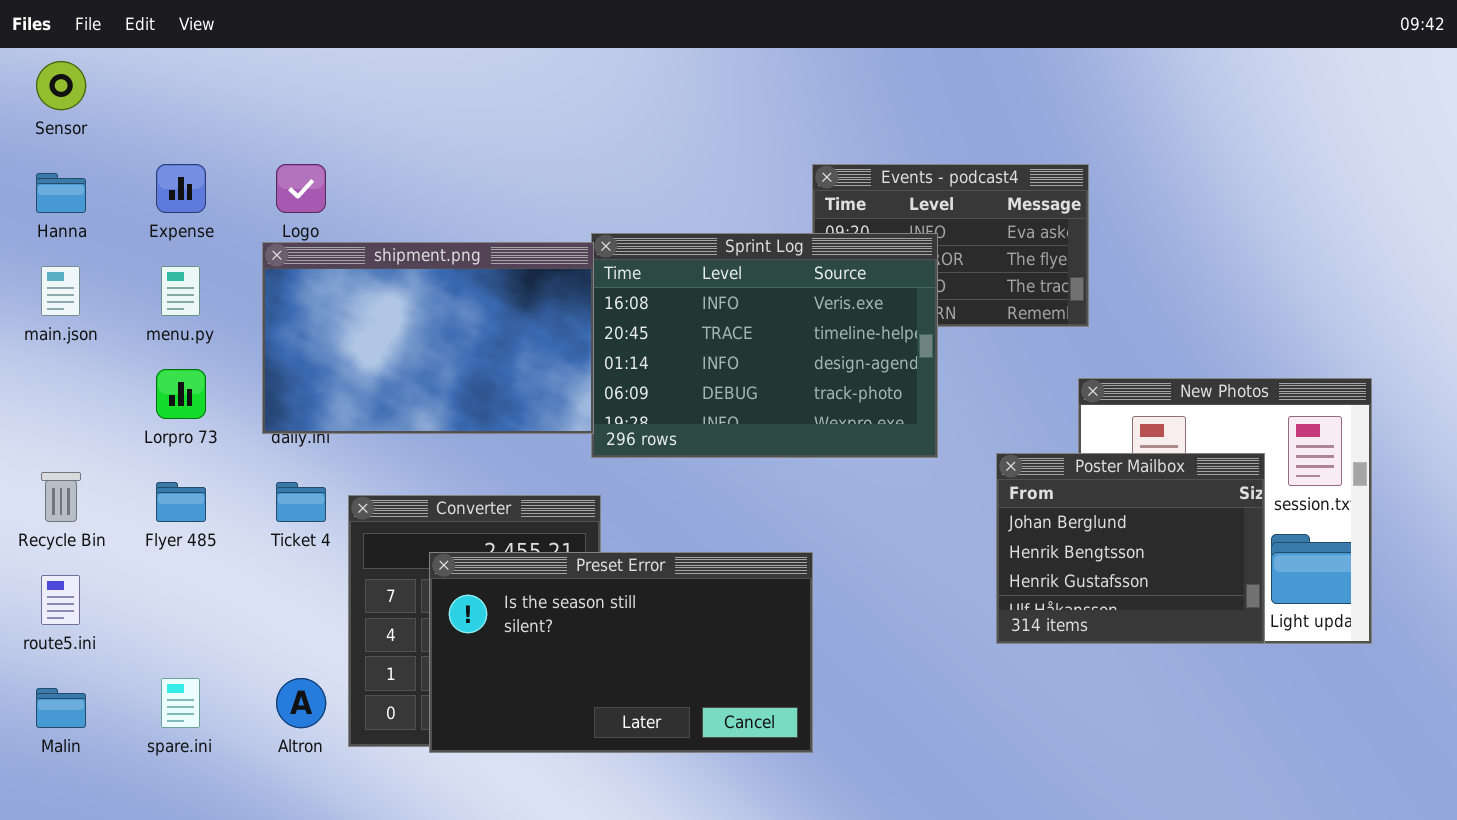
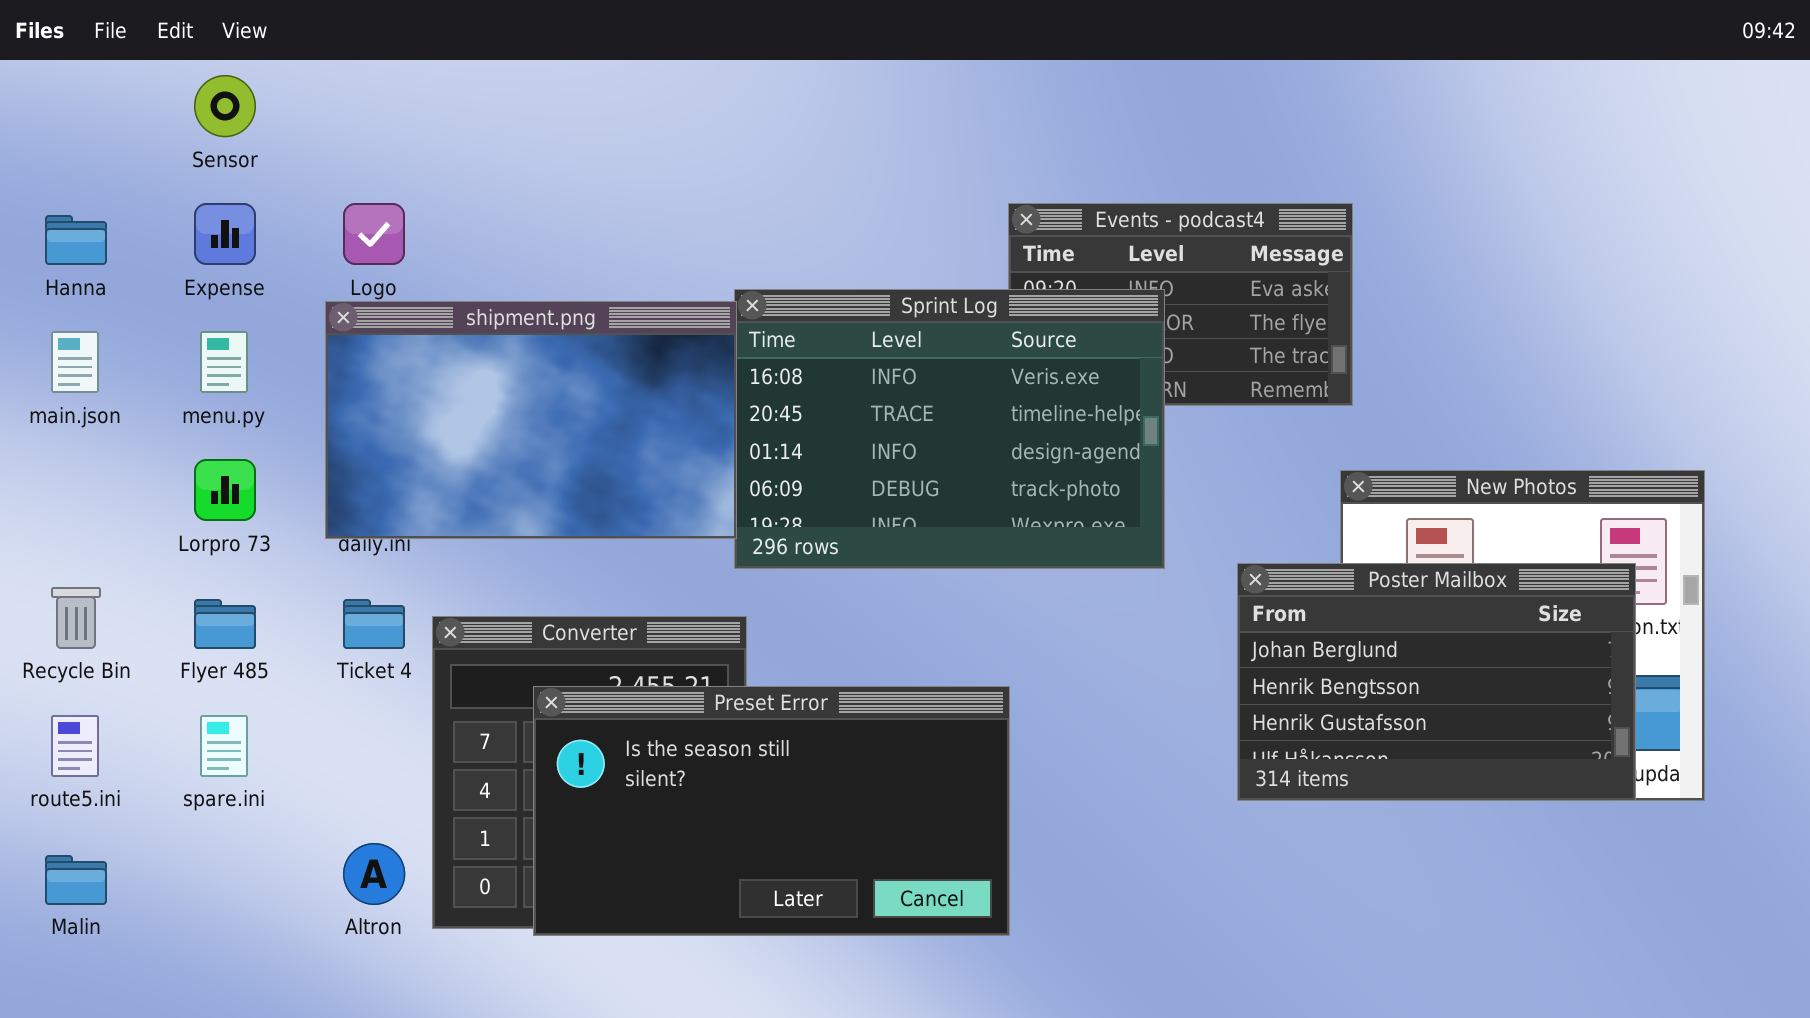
Sensor: [36,61,86,110] -> [194,75,256,137], moved
Poster Mailbox: [996,453,1265,644] -> [1237,563,1636,801], resized
spare.ini: [161,678,200,728] -> [200,715,248,777], moved

